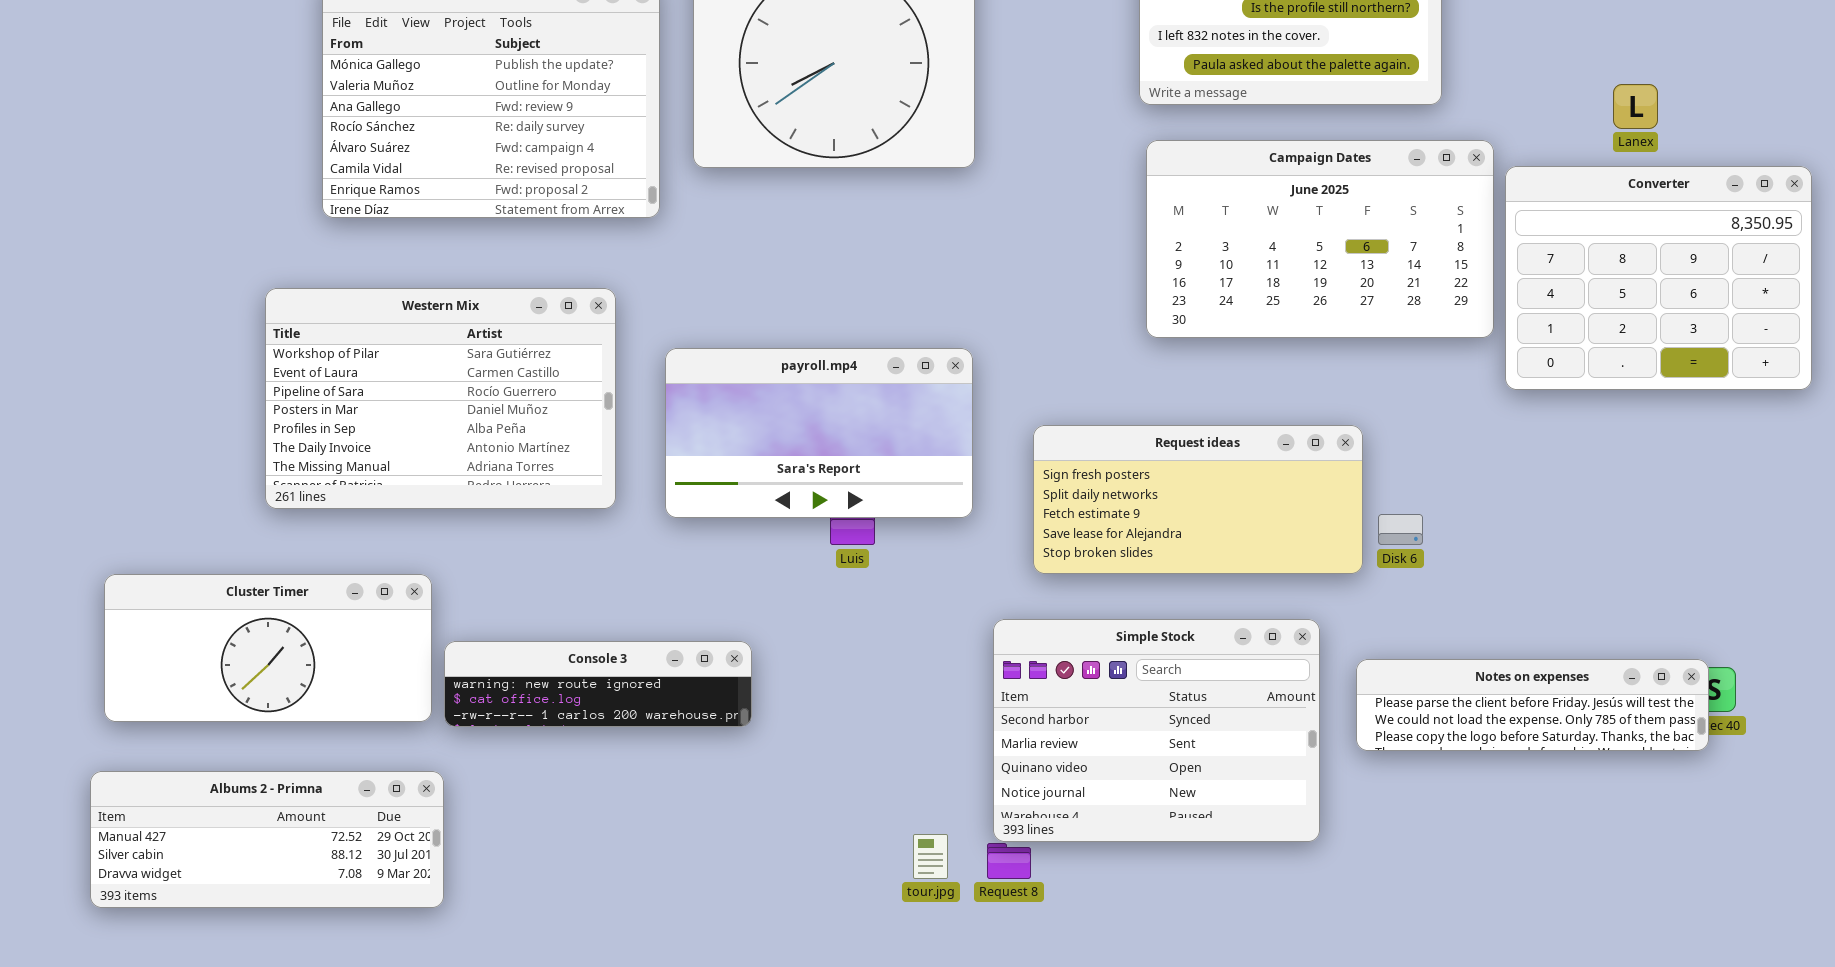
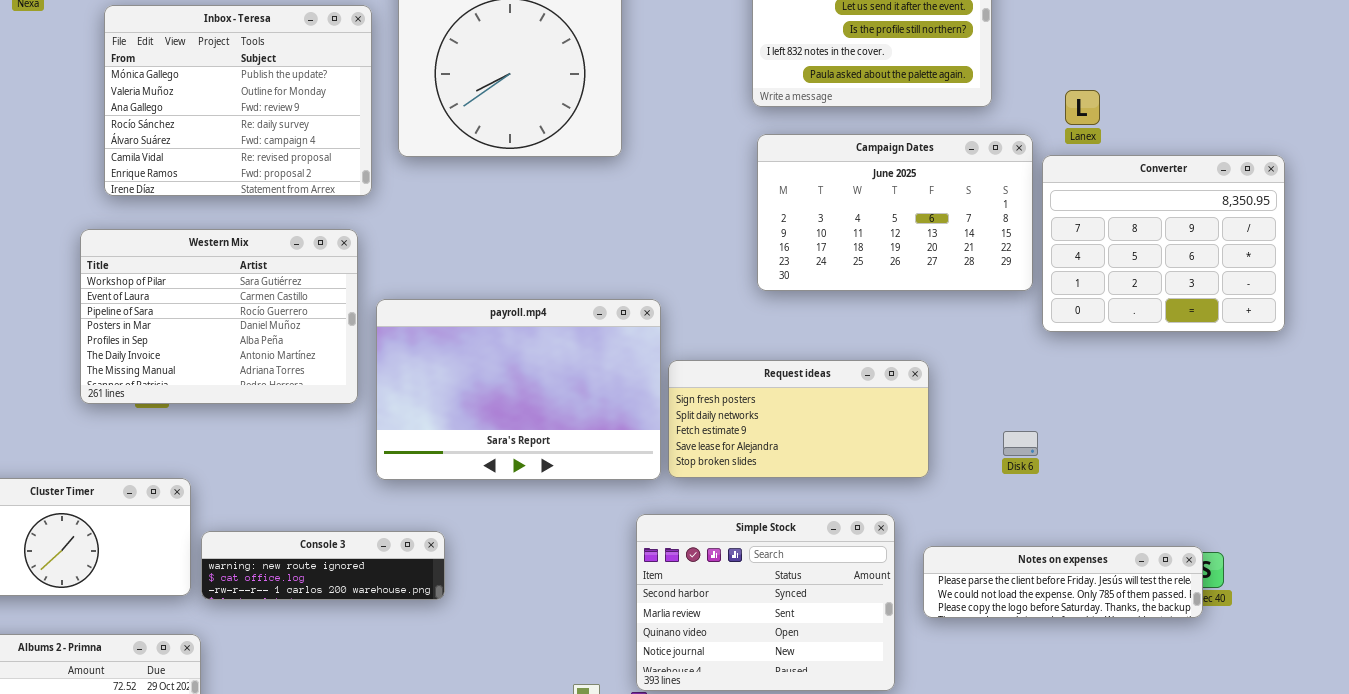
Lanex: [1613,84,1658,129] -> [1065,90,1100,125], moved
Western Mix: [265,288,616,509] -> [80,229,358,404], moved
payroll.mp4: [665,348,973,518] -> [376,299,661,480], resized
Disk 6: [1378,514,1423,545] -> [1003,431,1038,456], moved

